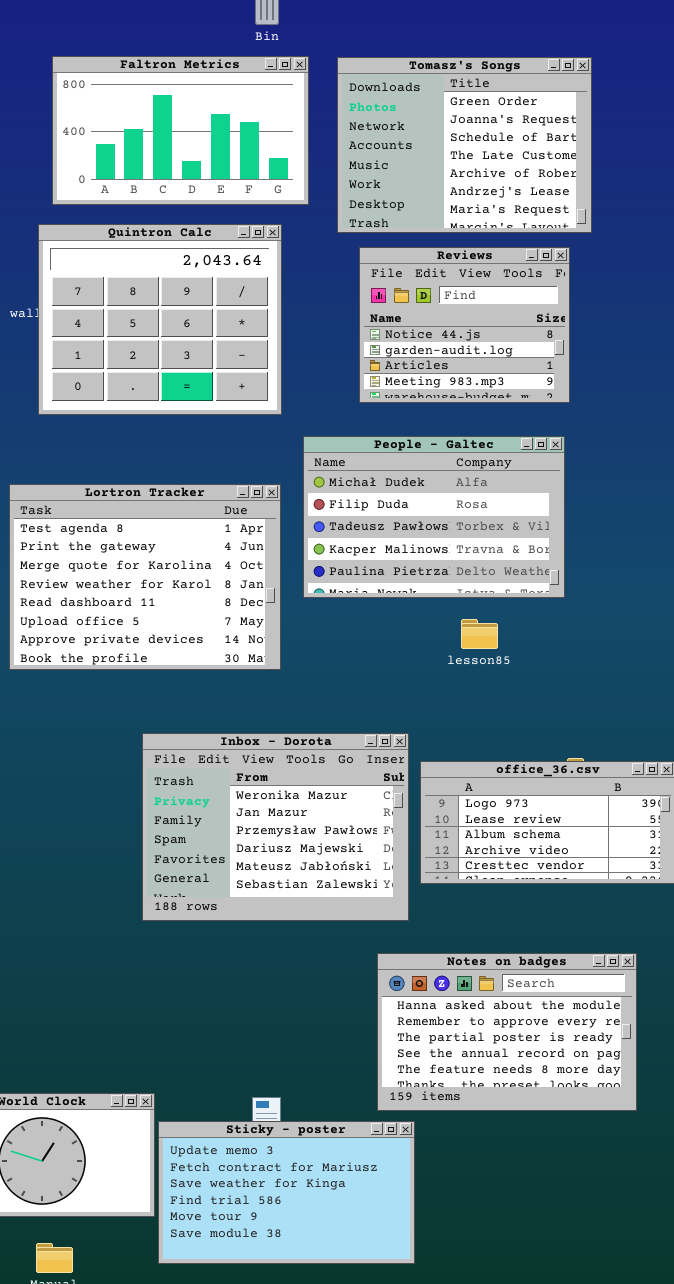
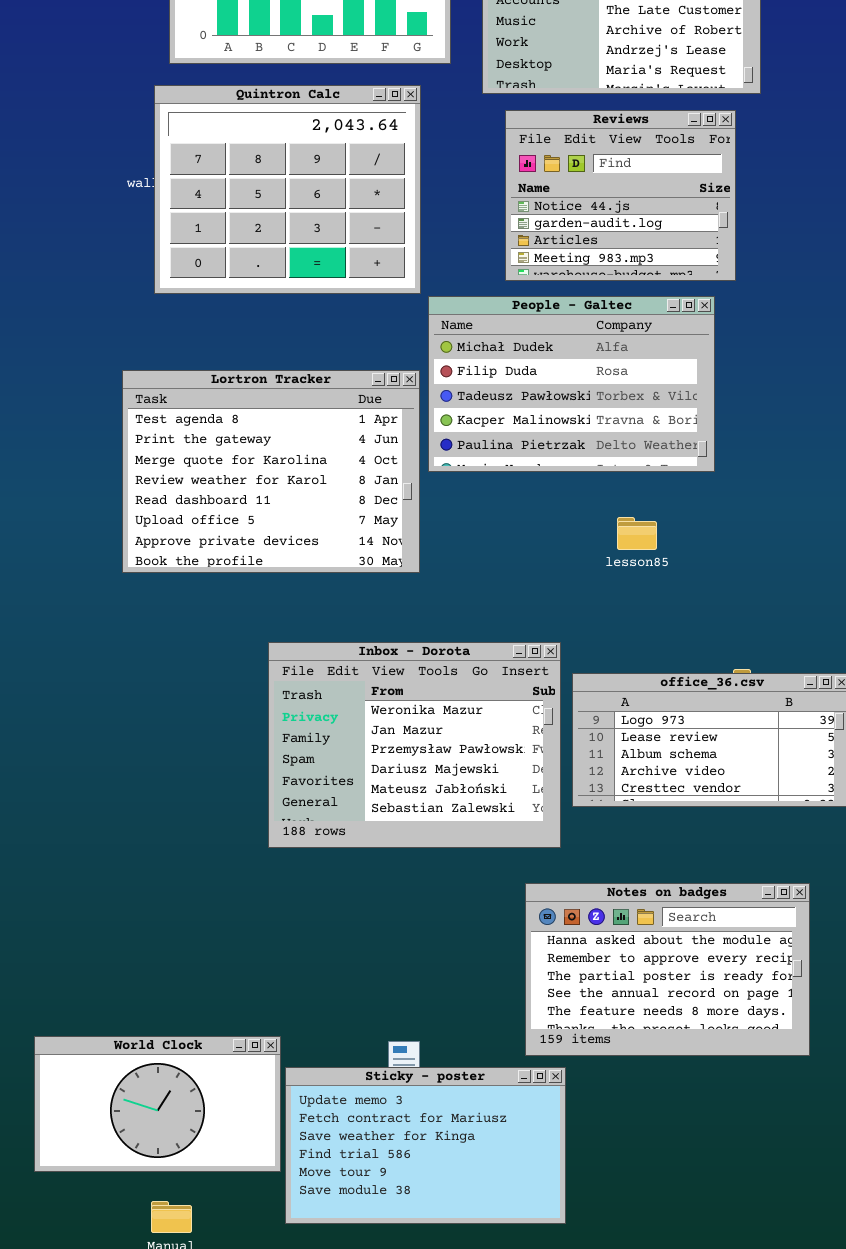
People - Galtec: [303,436,565,598] -> [428,296,715,472], moved

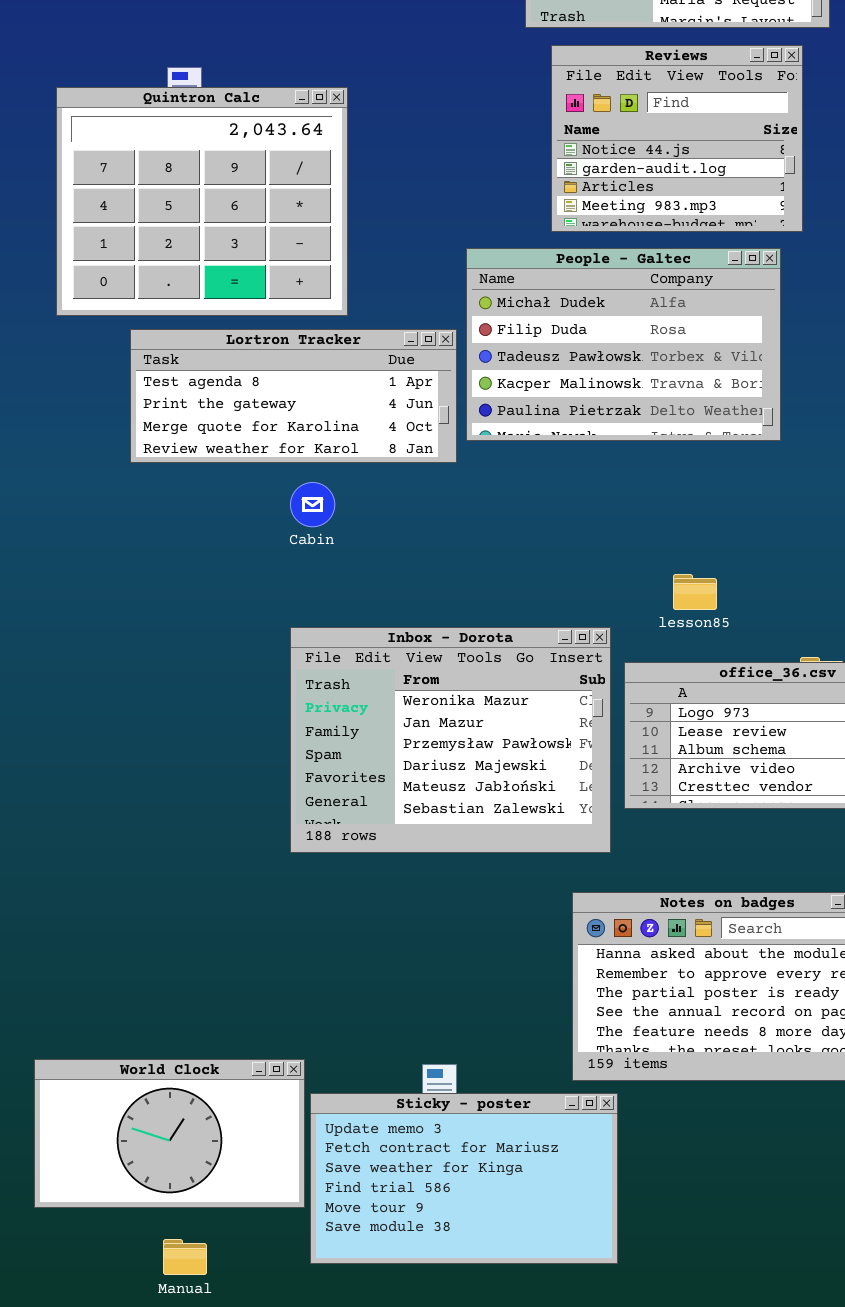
Quintron Calc: [154,85,421,294] -> [56,87,348,316], moved
Lortron Tracker: [122,370,420,573] -> [130,329,457,463], resized
lesson85: [617,517,657,550] -> [673,574,717,610], moved

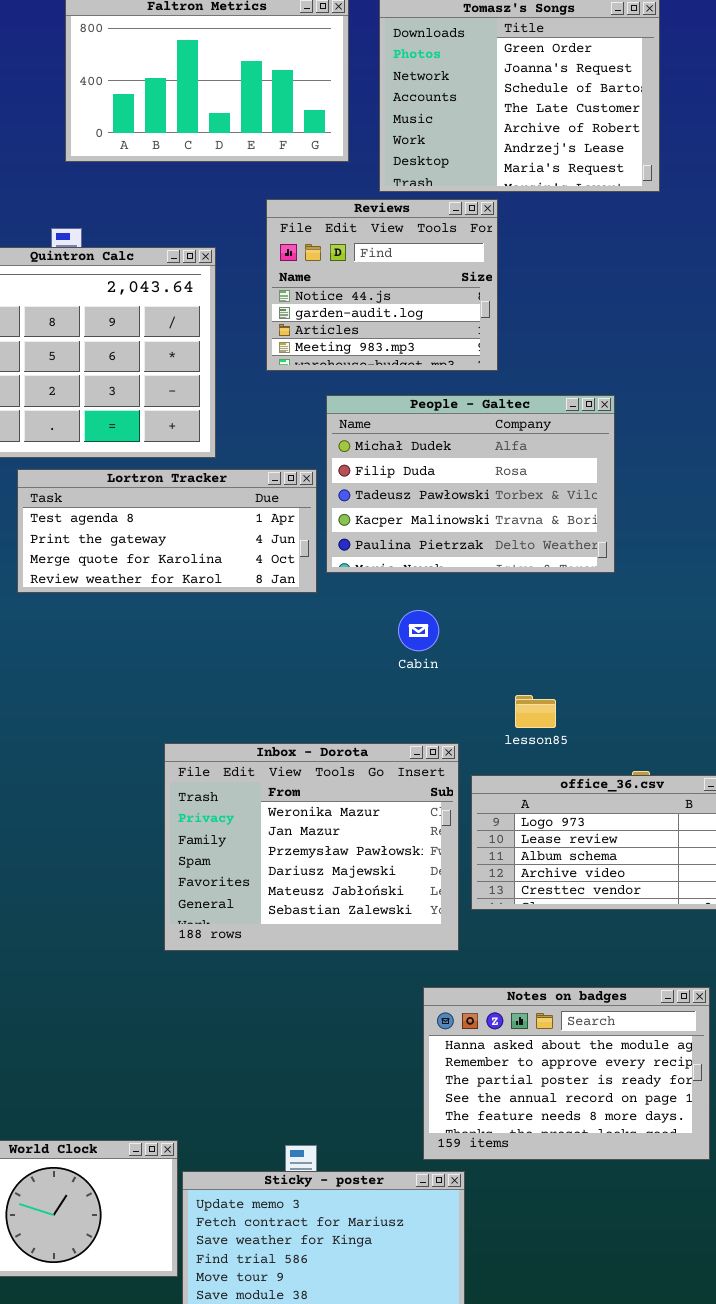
Reviews: [551,45,803,232] -> [266,199,498,371], moved
Cabin: [290,482,335,527] -> [398,610,439,651], moved

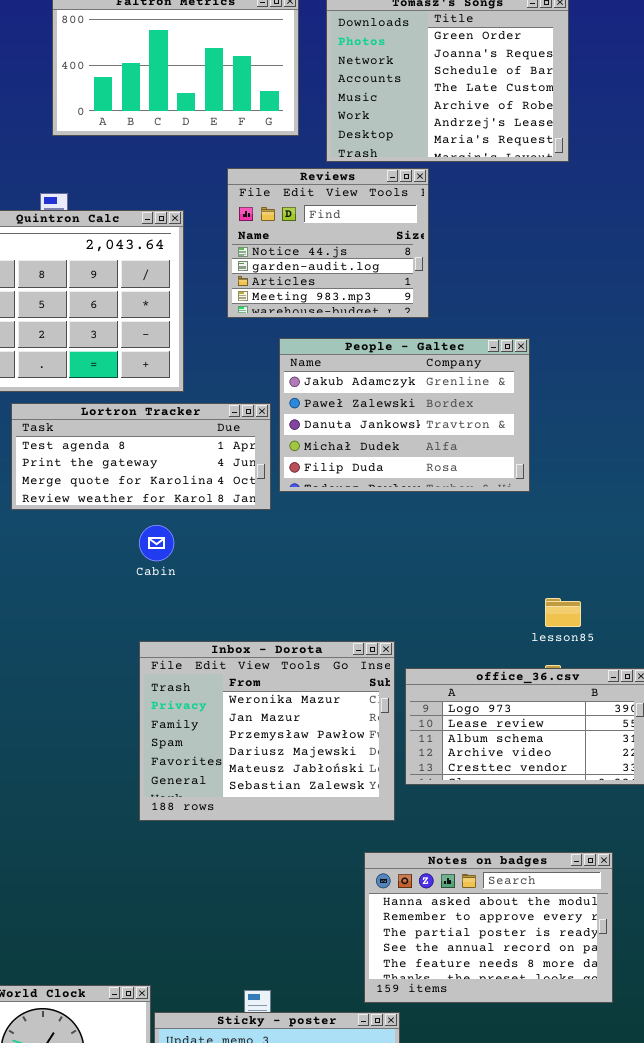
People - Galtec: [326,395,615,573] -> [279,338,530,492], scrolled up 3 rows
Cabin: [398,610,439,651] -> [139,525,174,561], moved
lesson85: [515,695,556,728] -> [545,598,581,627], moved

